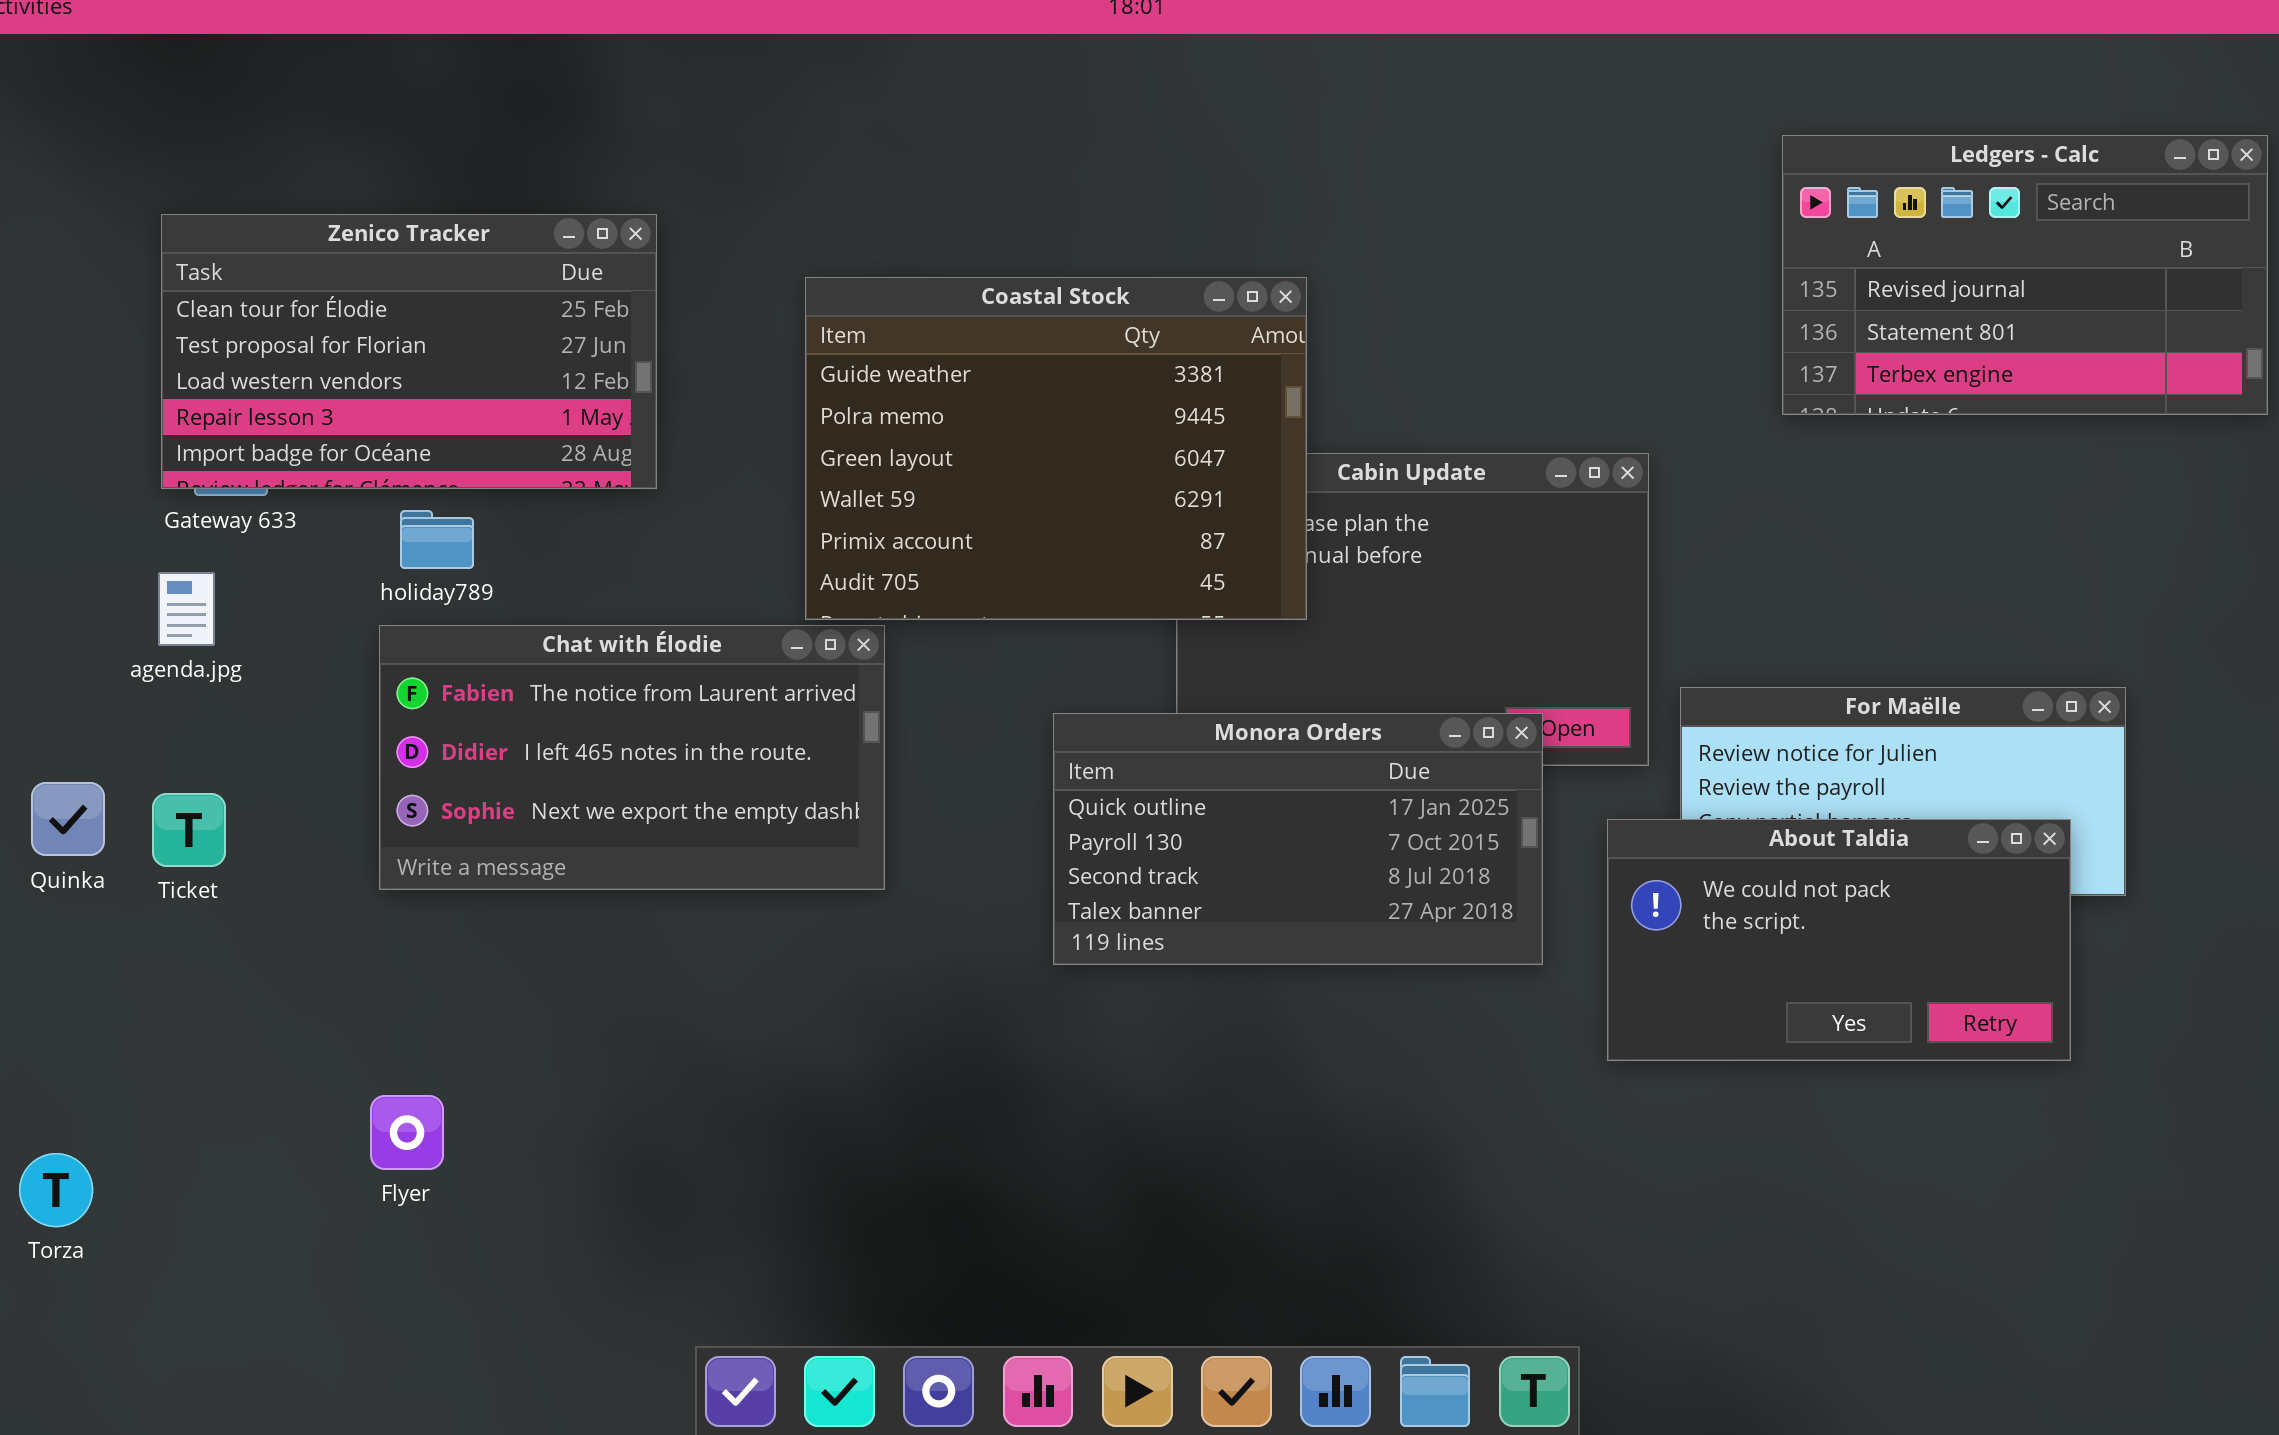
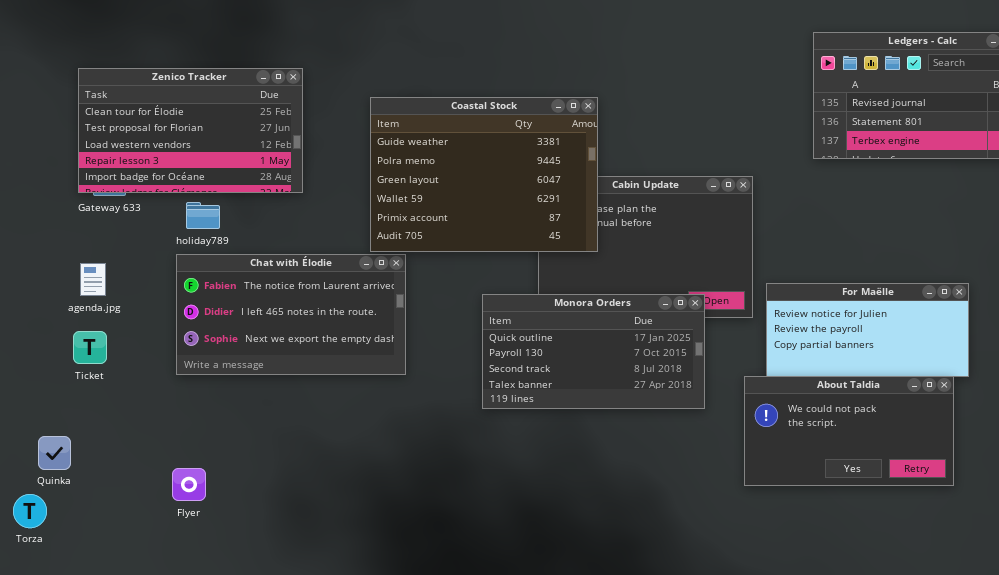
agenda.jpg: [158,572,215,646] -> [80,263,106,296], moved
Quinka: [31,782,105,856] -> [38,436,71,470], moved
About Taldia: [1607,819,2071,1061] -> [744,376,954,486], moved

